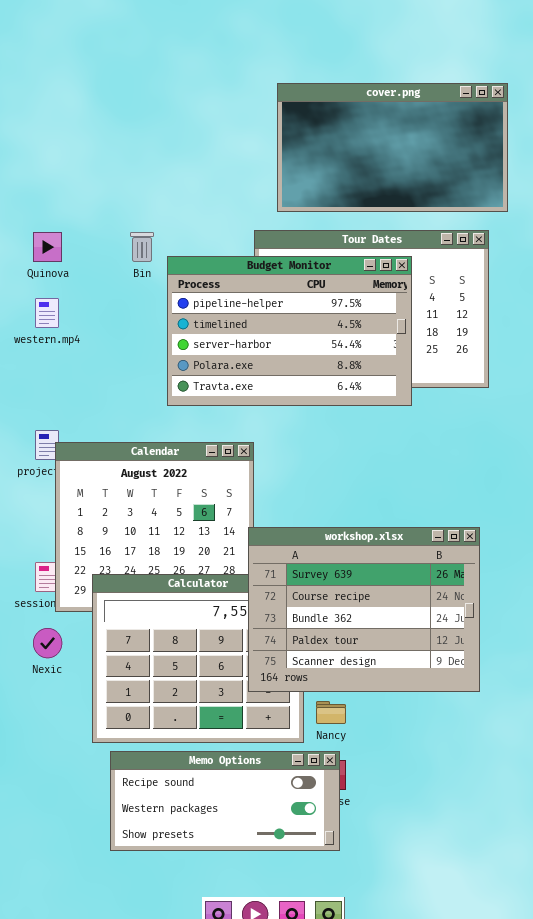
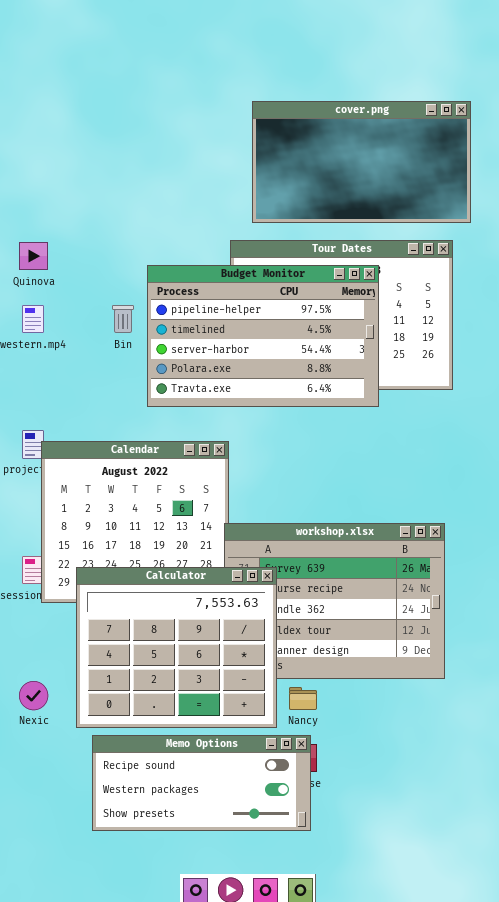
Bin: [130,232,154,262] -> [112,305,134,333], moved
Calculator: [92,574,304,743] -> [76,567,277,728], raised
Nexic: [33,628,62,658] -> [19,681,48,710], moved

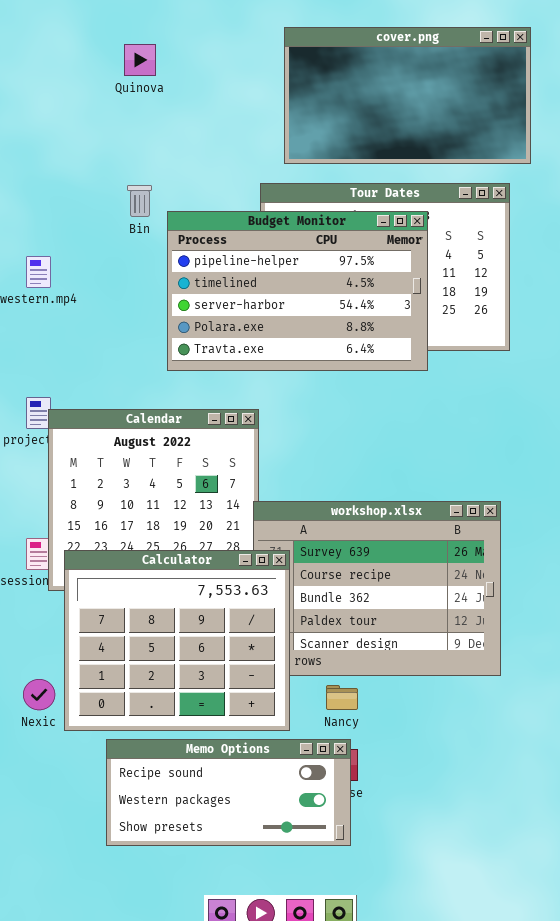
Quinova: [19,242,48,270] -> [124,44,156,76], moved
Bin: [112,305,134,333] -> [127,185,152,217], moved
Calculator: [76,567,277,728] -> [64,550,290,731], moved

